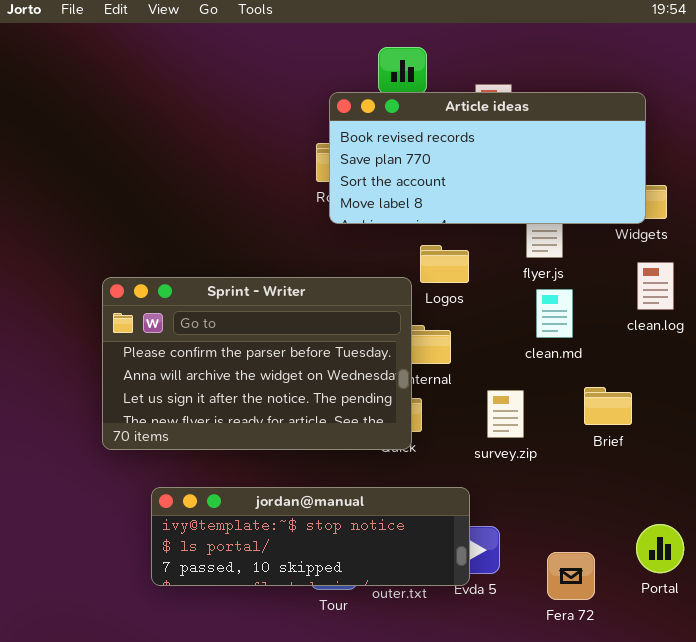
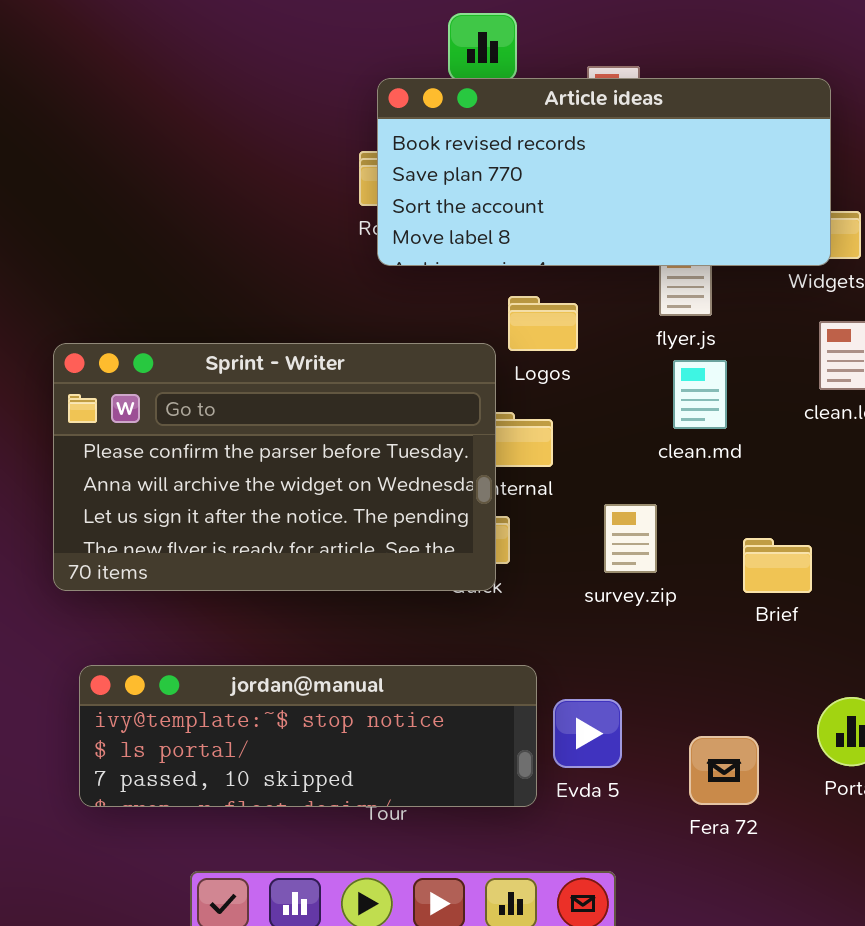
Brief: [584,387,632,425] -> [743,538,812,593], moved
jordan@manual: [151,487,470,586] -> [79,665,537,807], moved

